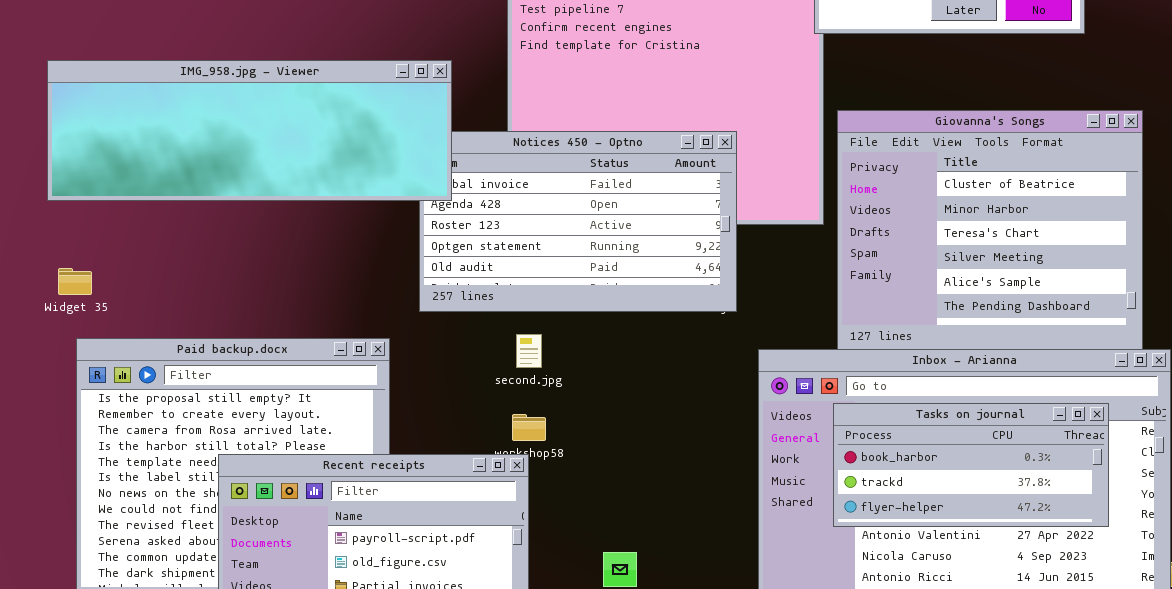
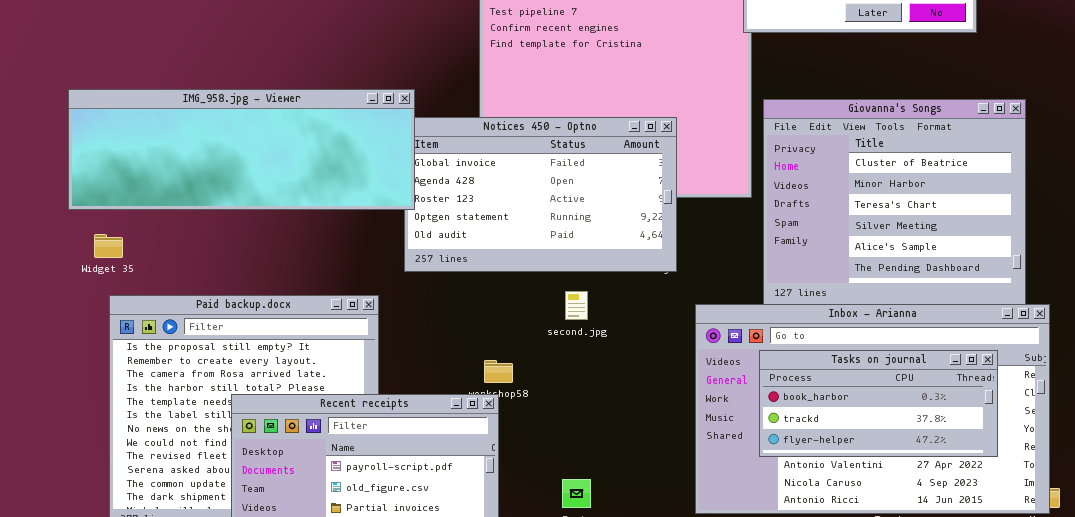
IMG_958.jpg - Viewer: [47,60,452,201] -> [68,89,415,210], moved
second.jpg: [516,334,542,368] -> [565,291,588,320], moved

